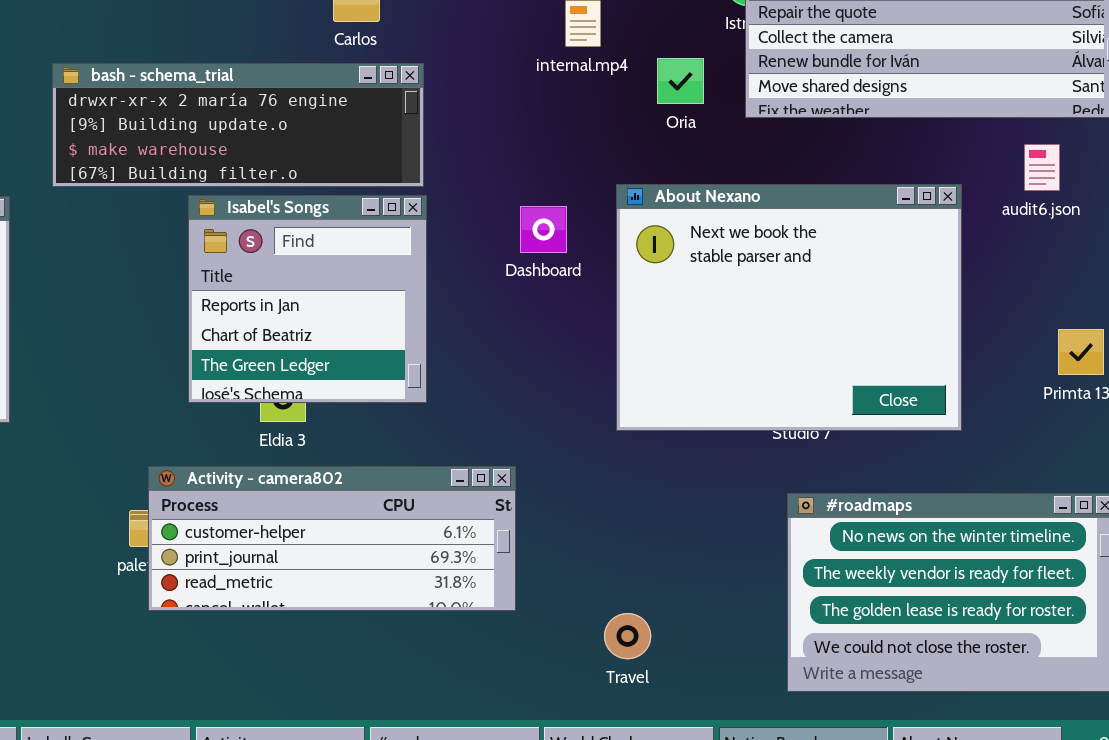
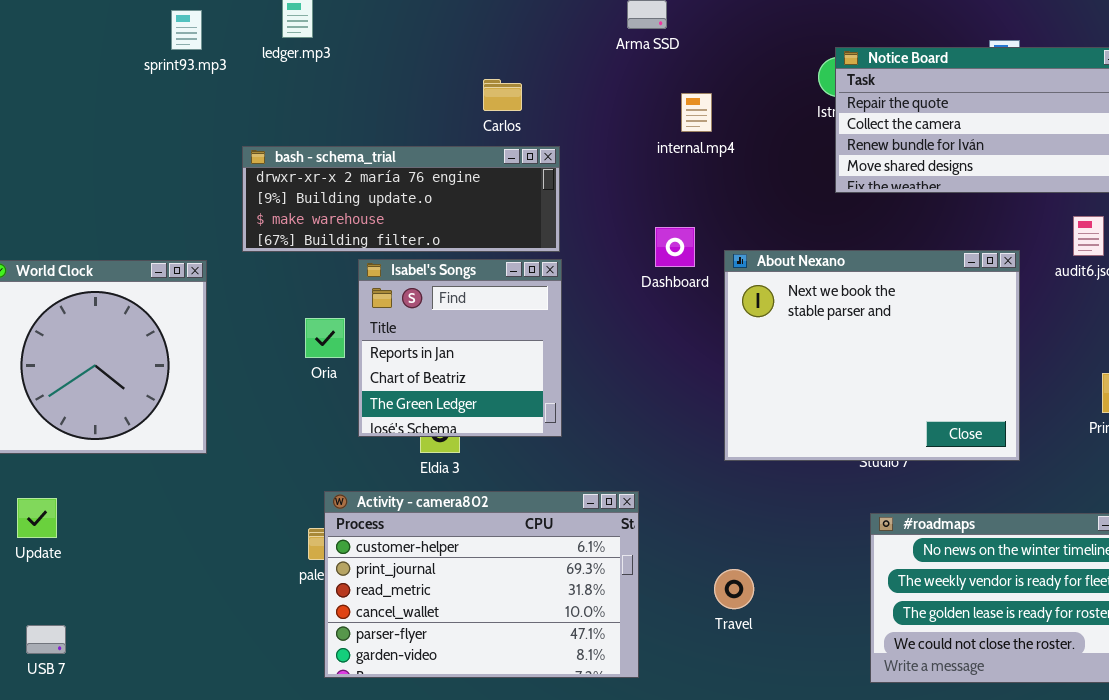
Oria: [657,58,704,104] -> [305,318,345,358], moved
Dashboard: [520,206,567,253] -> [655,227,695,267], moved
Activity - camera802: [148,466,516,611] -> [324,491,639,678], resized
Travel: [604,613,651,659] -> [714,569,754,609], moved

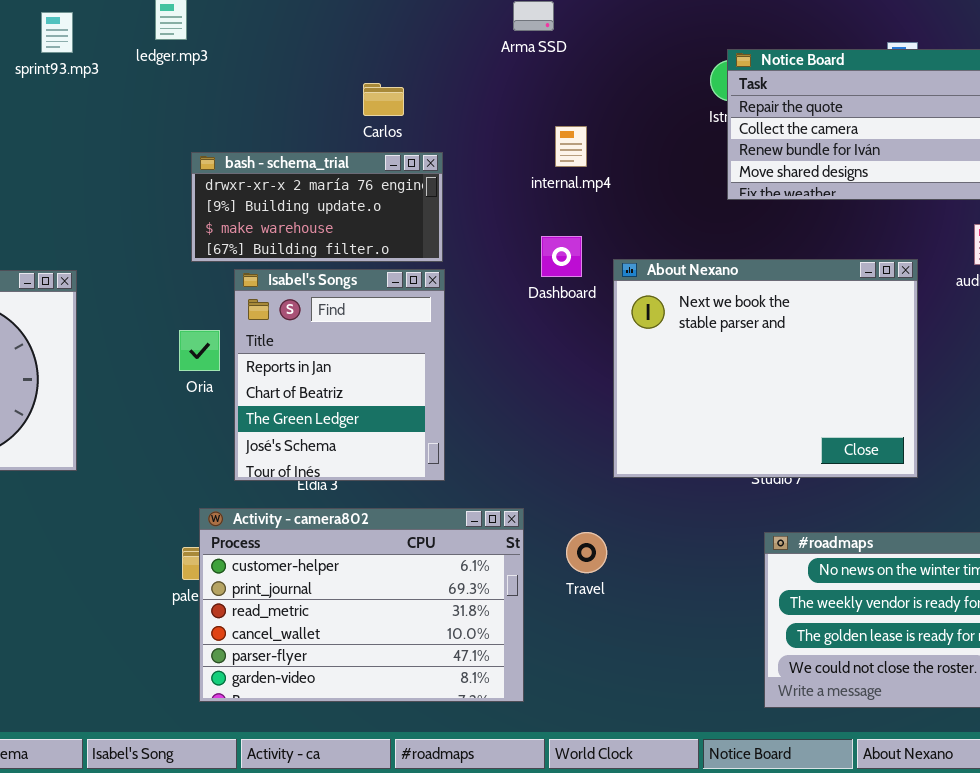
internal.mp4: [681,93,712,132] -> [555,126,587,167], moved
bash - schema_trial: [242,146,560,252] -> [191,152,443,262], resized
Isabel's Songs: [358,259,562,437] -> [234,269,445,481], resized
Travel: [714,569,754,609] -> [566,532,607,573], moved

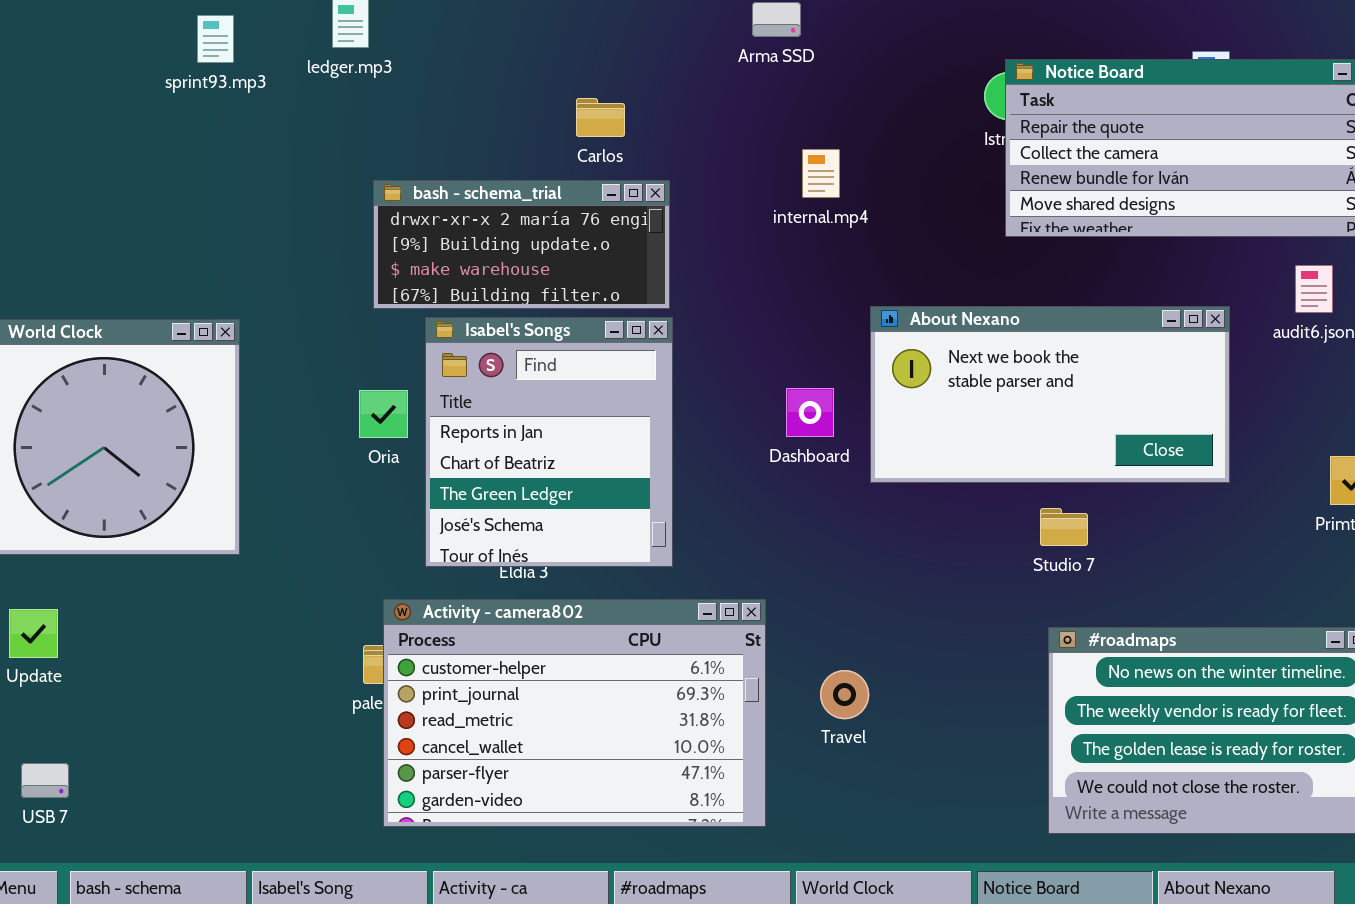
Dashboard: [541,236,582,277] -> [786,388,834,437], moved
About Nexano: [613,259,918,478] -> [870,306,1230,483], resized
Travel: [566,532,607,573] -> [820,670,869,719], moved

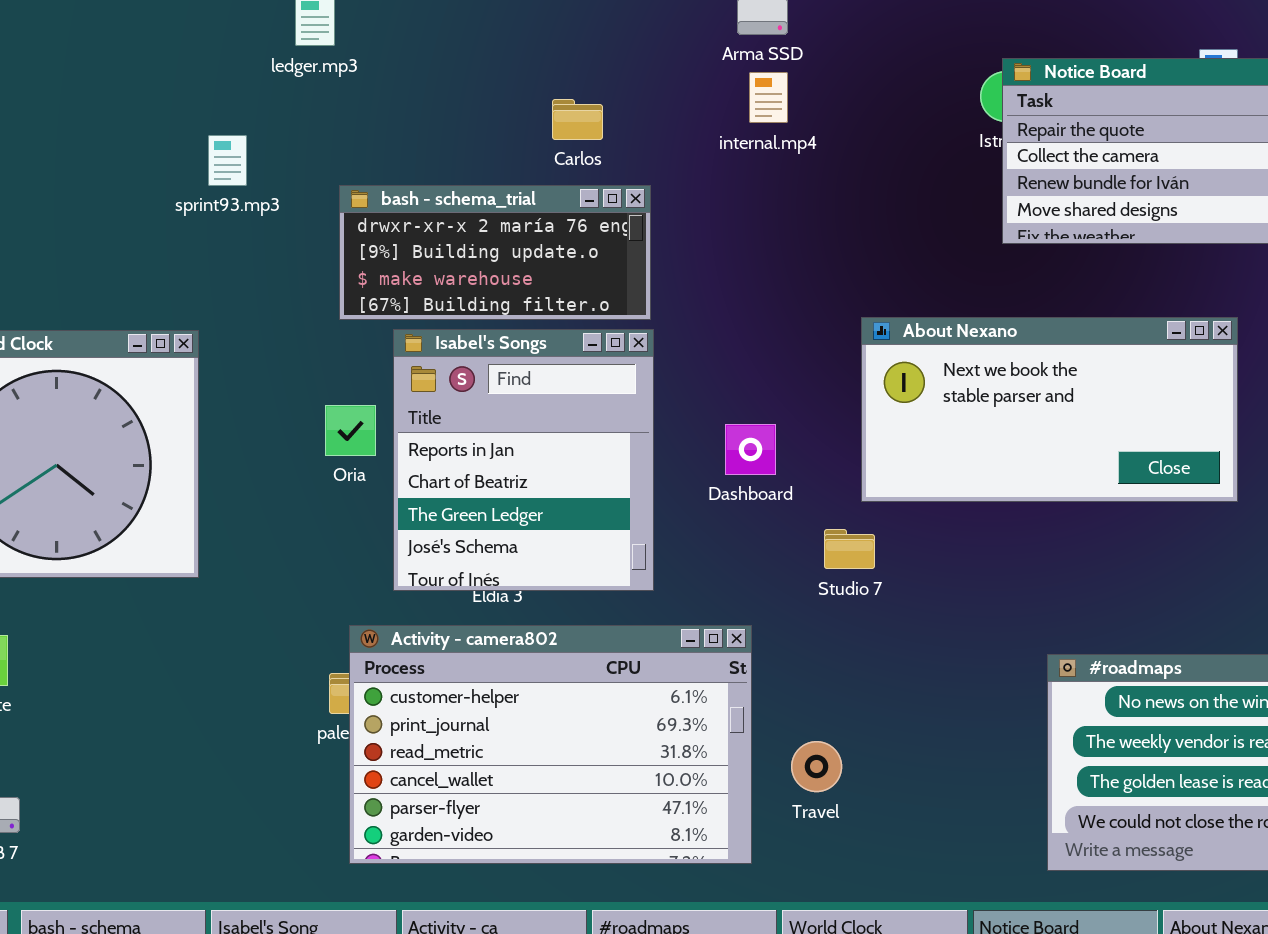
sprint93.mp3: [197,15,234,63] -> [208,135,247,186], moved
internal.mp4: [802,149,840,198] -> [749,72,788,123], moved
Dashboard: [786,388,834,437] -> [725,424,776,475], moved
Studio 7: [1040,508,1088,546] -> [824,529,875,569], moved
Travel: [820,670,869,719] -> [791,741,842,792], moved

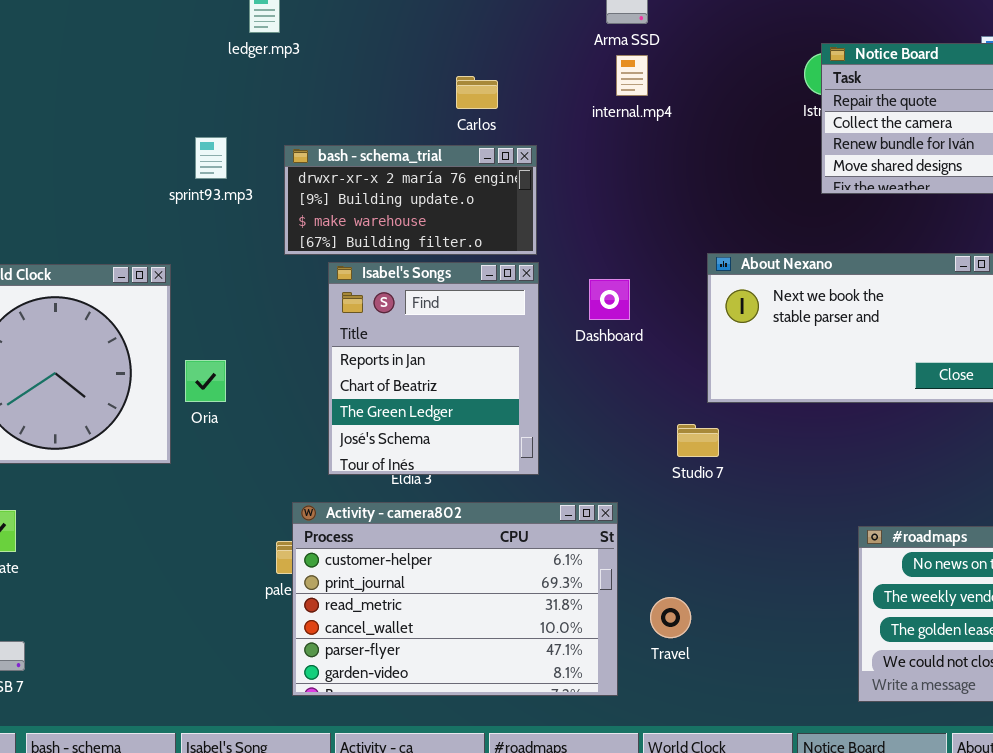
sprint93.mp3: [208,135,247,186] -> [195,137,227,179], moved
Oria: [325,405,376,456] -> [185,360,226,402], moved
Dashboard: [725,424,776,475] -> [589,279,630,320], moved

